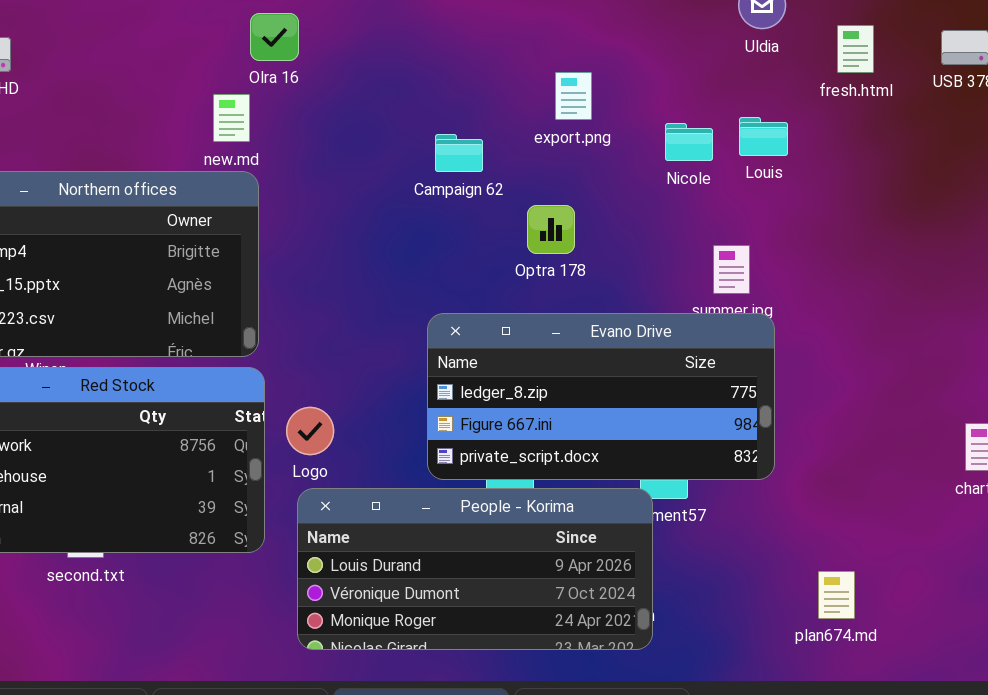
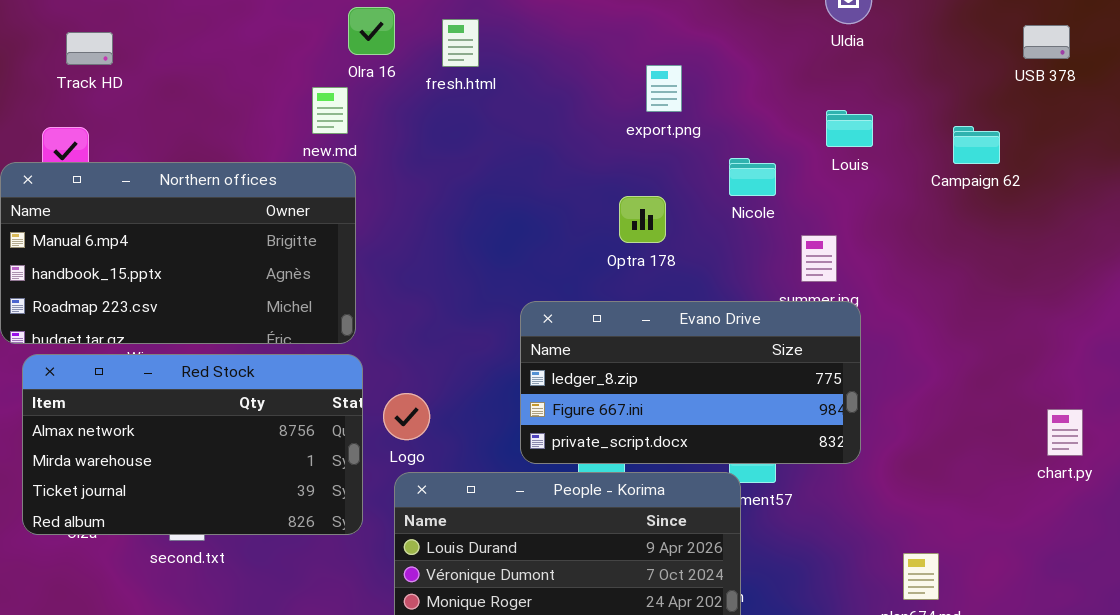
fresh.html: [837,25,874,73] -> [442,19,479,67], moved
Nicole: [665,123,713,161] -> [729,158,776,196], moved
Campaign 62: [435,134,483,172] -> [953,126,1000,164], moved

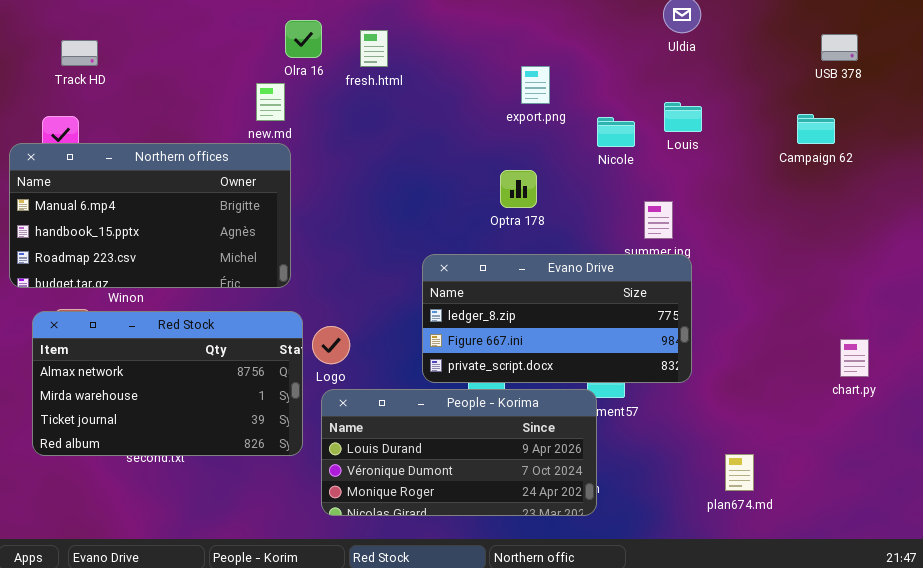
Campaign 62: [953,126,1000,164] -> [797,114,835,144], moved
Nicole: [729,158,776,196] -> [597,117,635,147], moved
Red Stock: [22,354,363,535] -> [32,311,303,456], moved

